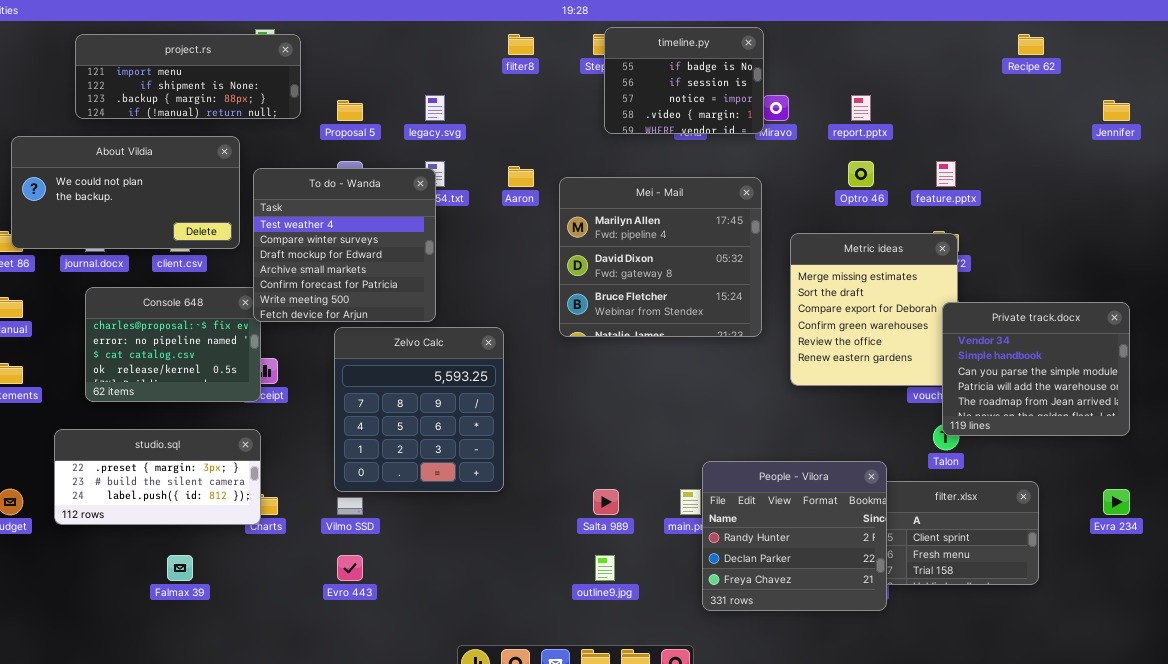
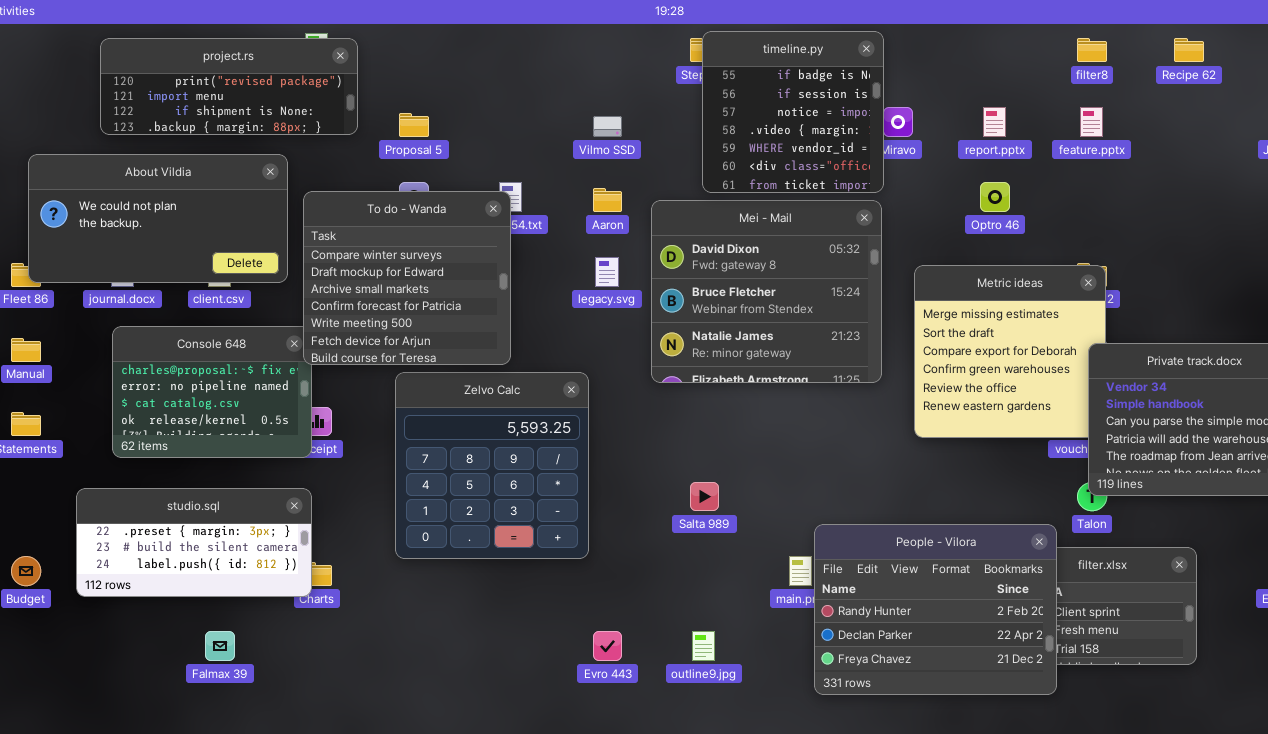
timeline.py: [604,27,764,134] -> [702,31,884,193], resized
project.rs: [75,34,301,119] -> [100,38,358,135], scrolled up 1 row
filter8: [508,34,534,55] -> [1077,38,1107,62], moved
legacy.svg: [425,95,445,121] -> [595,257,619,287], moved
feature.pptx: [936,161,956,187] -> [1080,107,1103,137], moved
To do - Wanda: [253,168,436,322] -> [303,191,511,365], scrolled down 1 row
Mei - Mail: [559,177,762,337] -> [651,200,882,383], scrolled down 1 row
People - Vilora: [702,461,887,611] -> [814,524,1057,695], resized
Salta 989: [593,489,619,515] -> [690,482,719,511], moved
Vilmo SSD: [337,497,363,515] -> [593,116,622,137], moved
Evro 443: [337,555,363,581] -> [593,631,622,661], moved

